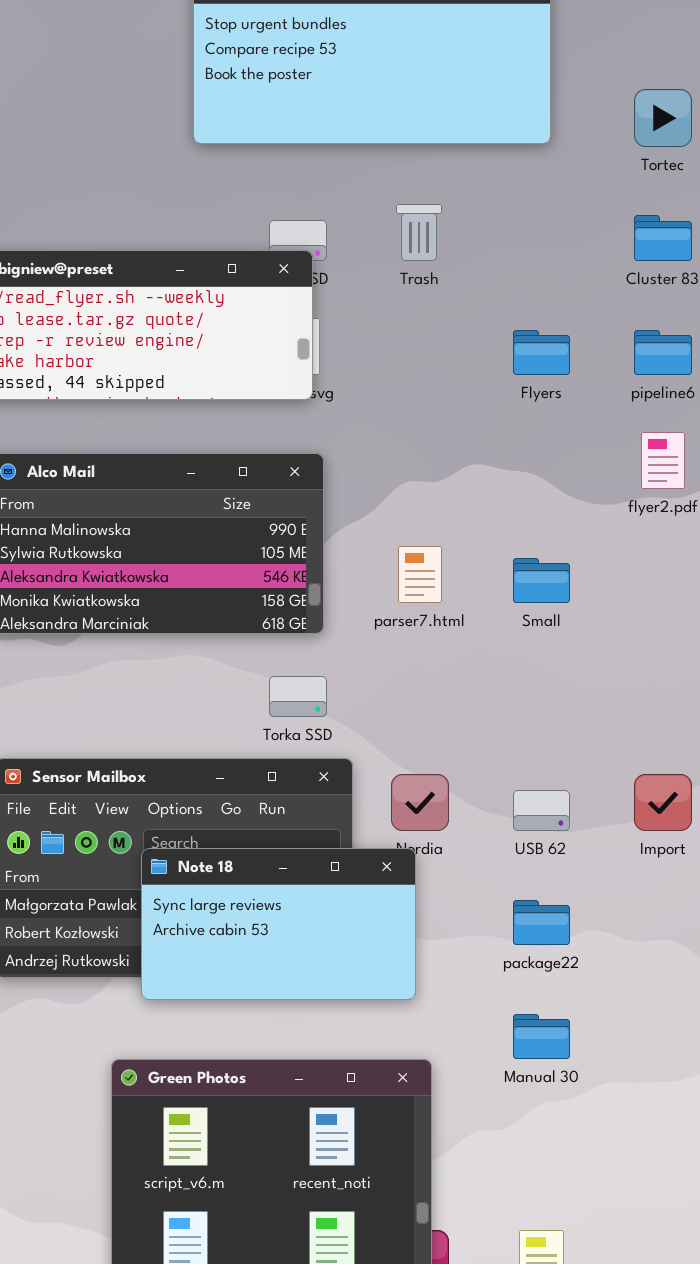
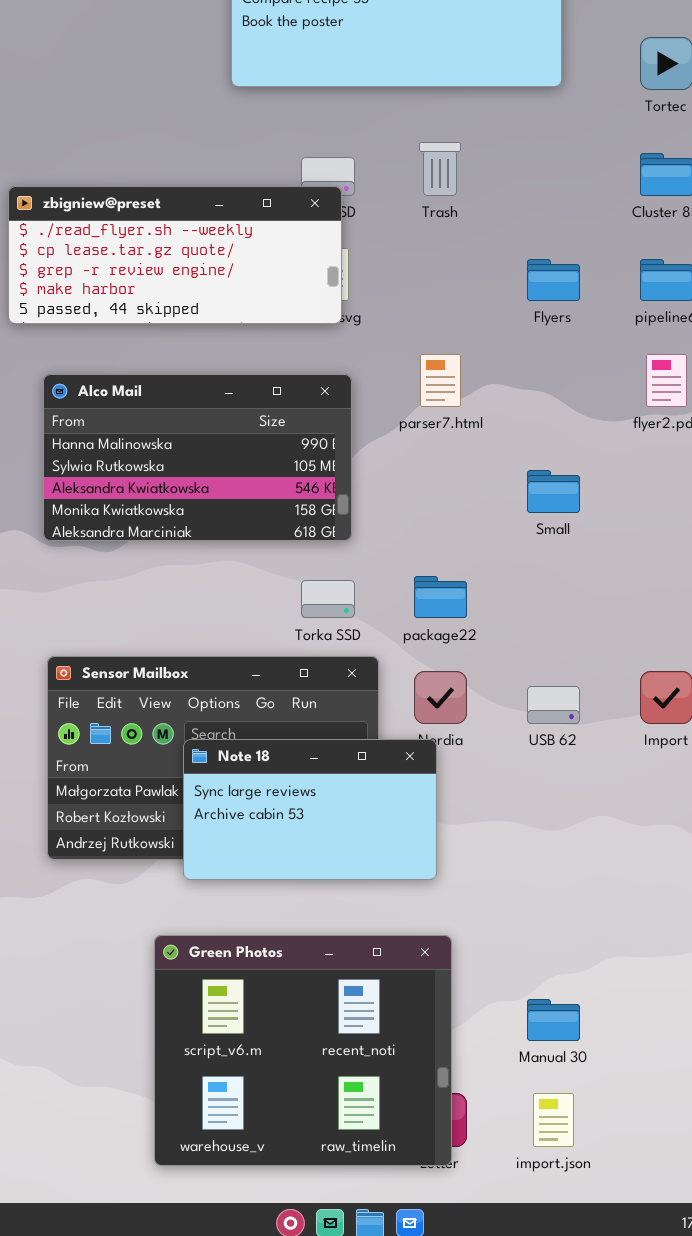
parser7.html: [398,546,442,603] -> [420,354,461,407], moved
package22: [513,900,570,945] -> [414,576,467,618], moved
Manual 30: [513,1014,570,1059] -> [527,999,580,1041], moved

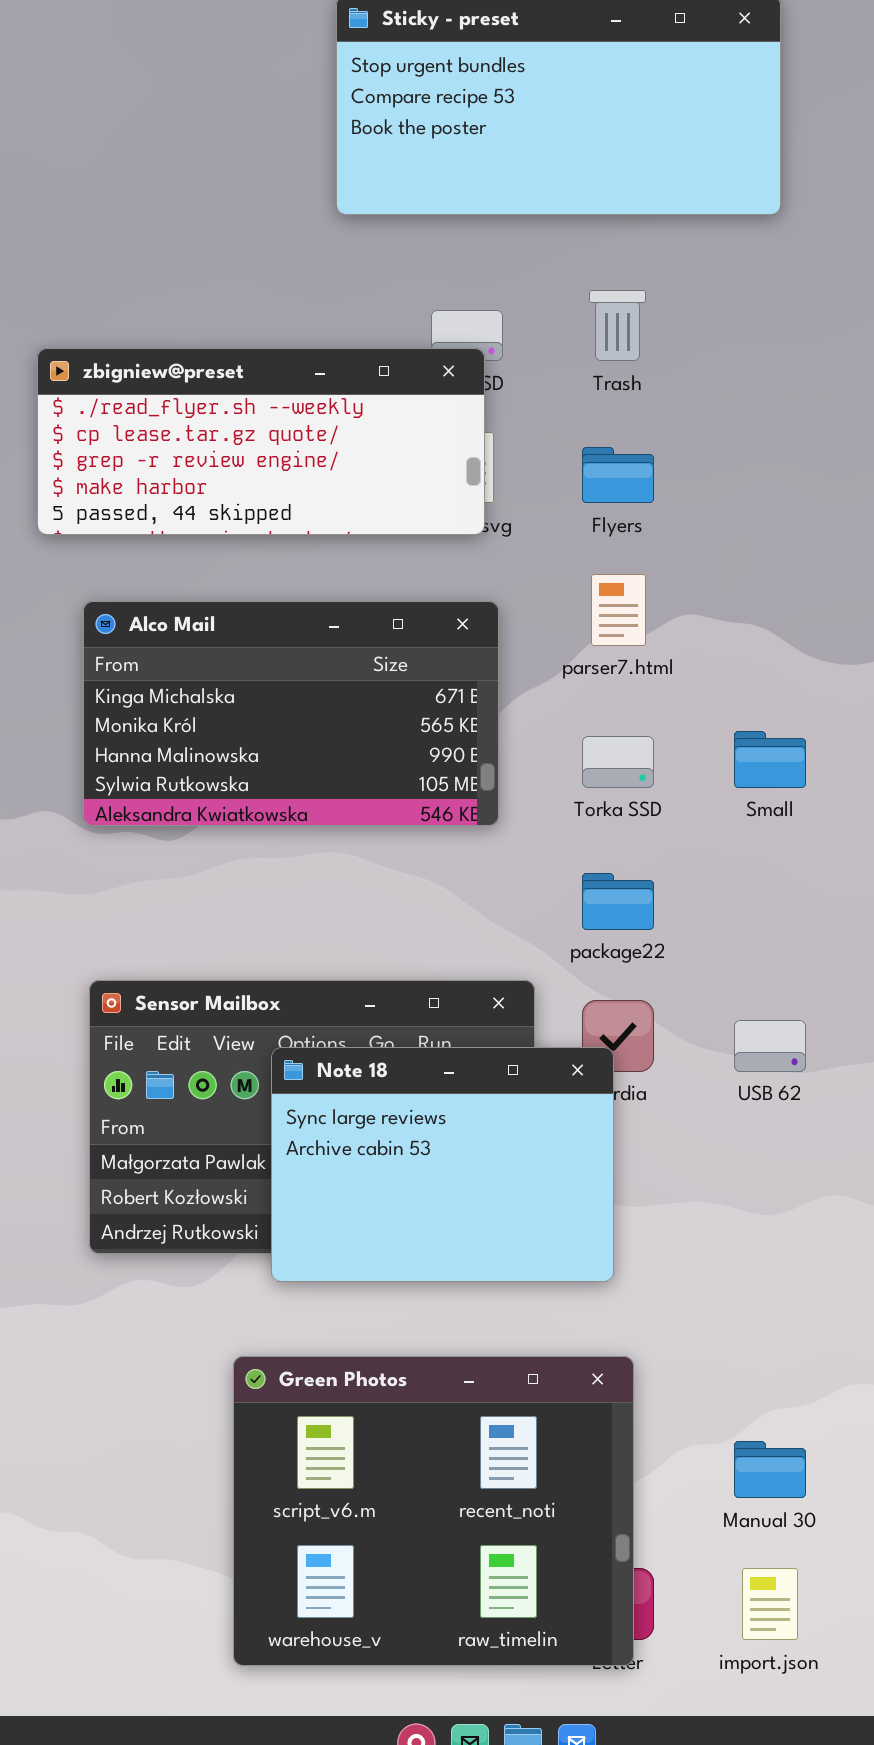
Flyers: [527,259,580,301] -> [582,447,654,503], moved
Alco Mail: [43,374,352,541] -> [83,601,499,826], scrolled up 2 rows
Torka SSD: [301,580,355,618] -> [582,736,654,788], moved
Note 18: [183,739,437,880] -> [271,1047,614,1282], resized

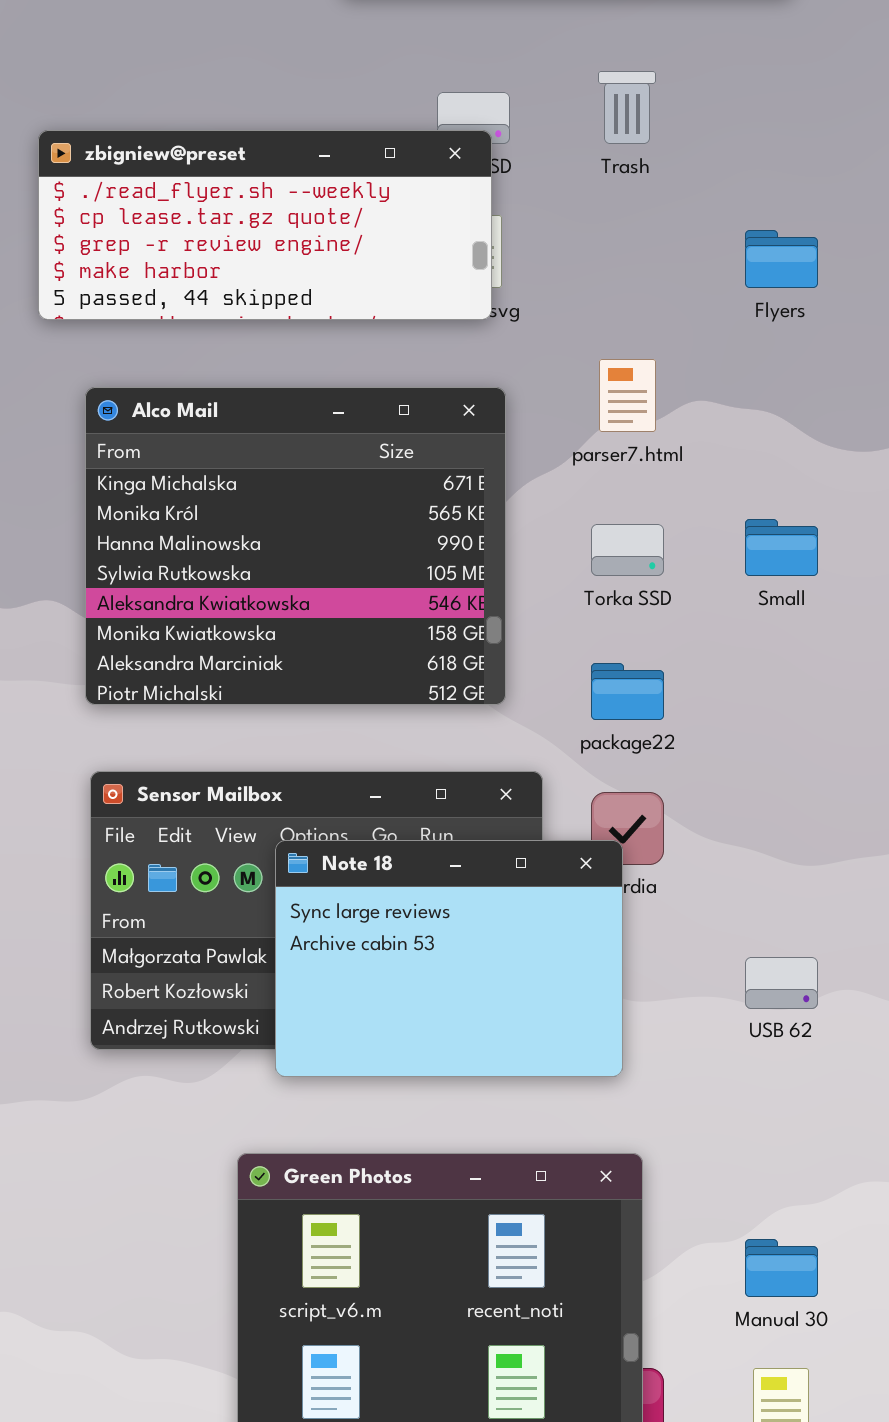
Flyers: [582,447,654,503] -> [745,230,818,288], moved
Alco Mail: [83,601,499,826] -> [85,387,506,705], resized
USB 62: [734,1020,806,1072] -> [745,957,818,1009], moved

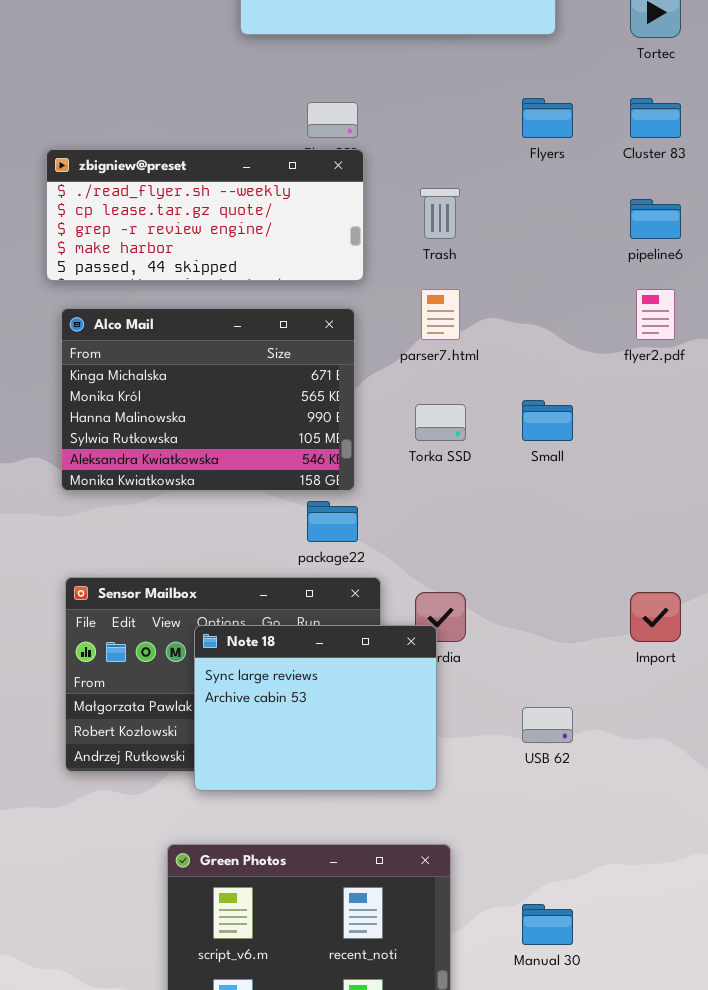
Trash: [598,71,656,144] -> [420,188,460,239], moved
zbigniew@preset: [38,130,492,320] -> [46,149,364,281], moved
Flyers: [745,230,818,288] -> [522,98,573,138], moved
Alco Mail: [85,387,506,705] -> [61,308,355,491], resized
package22: [591,663,664,720] -> [307,501,358,542], moved

